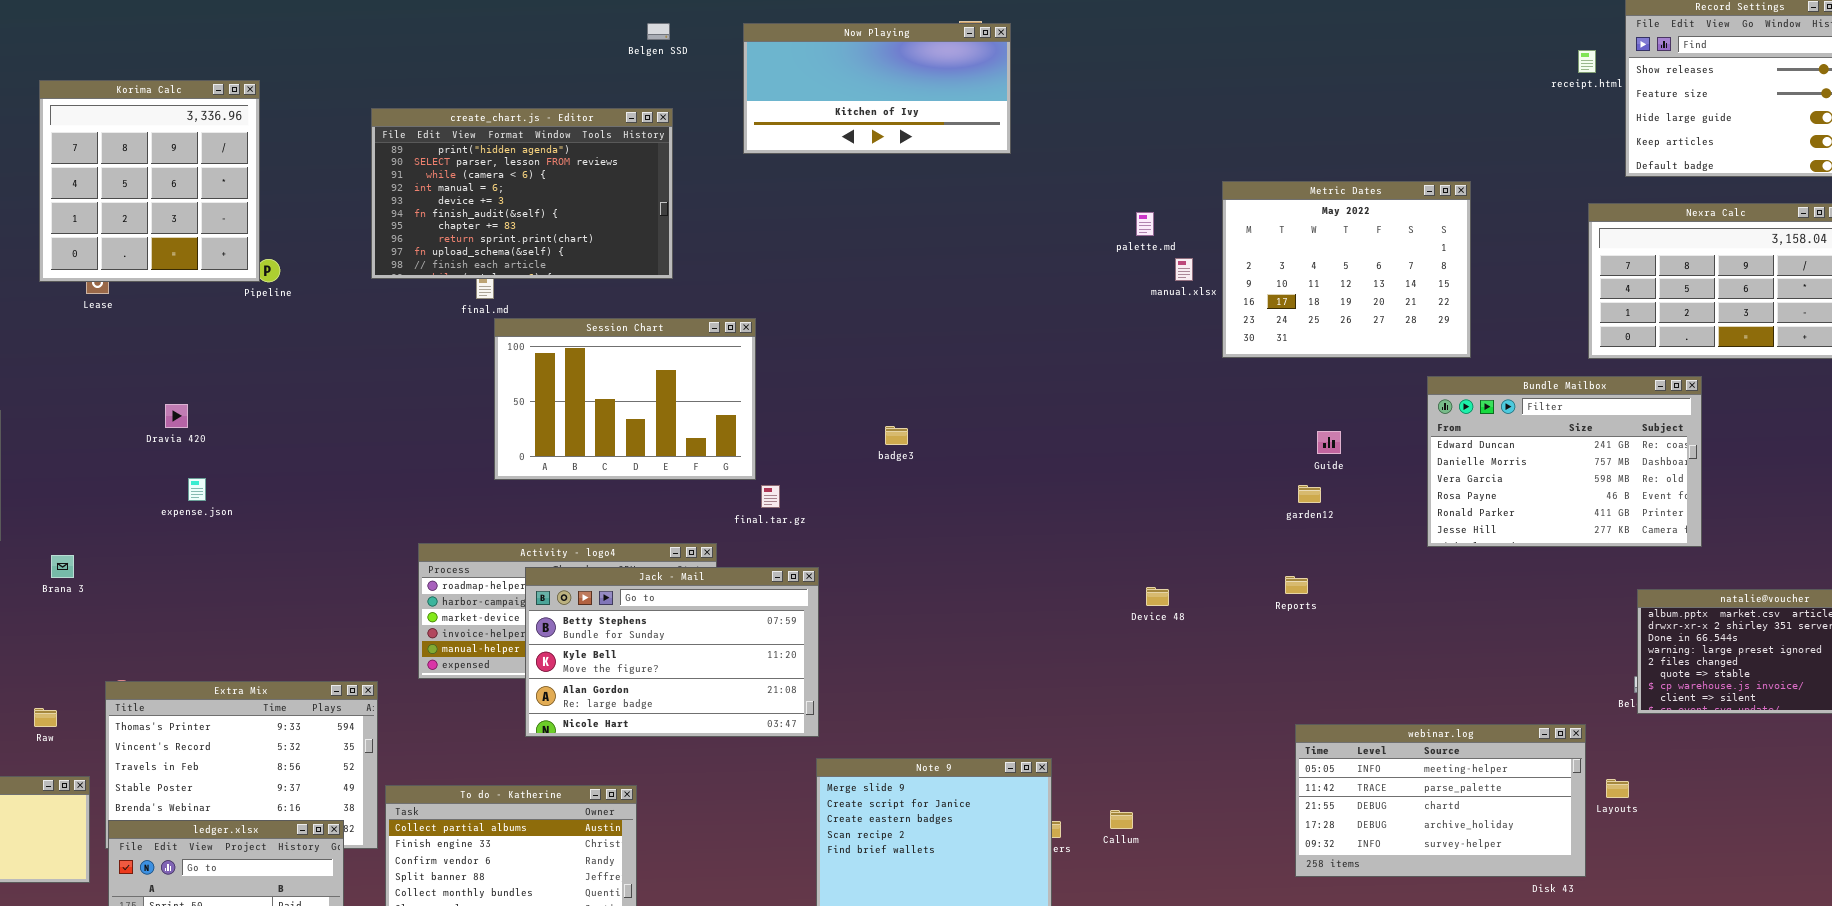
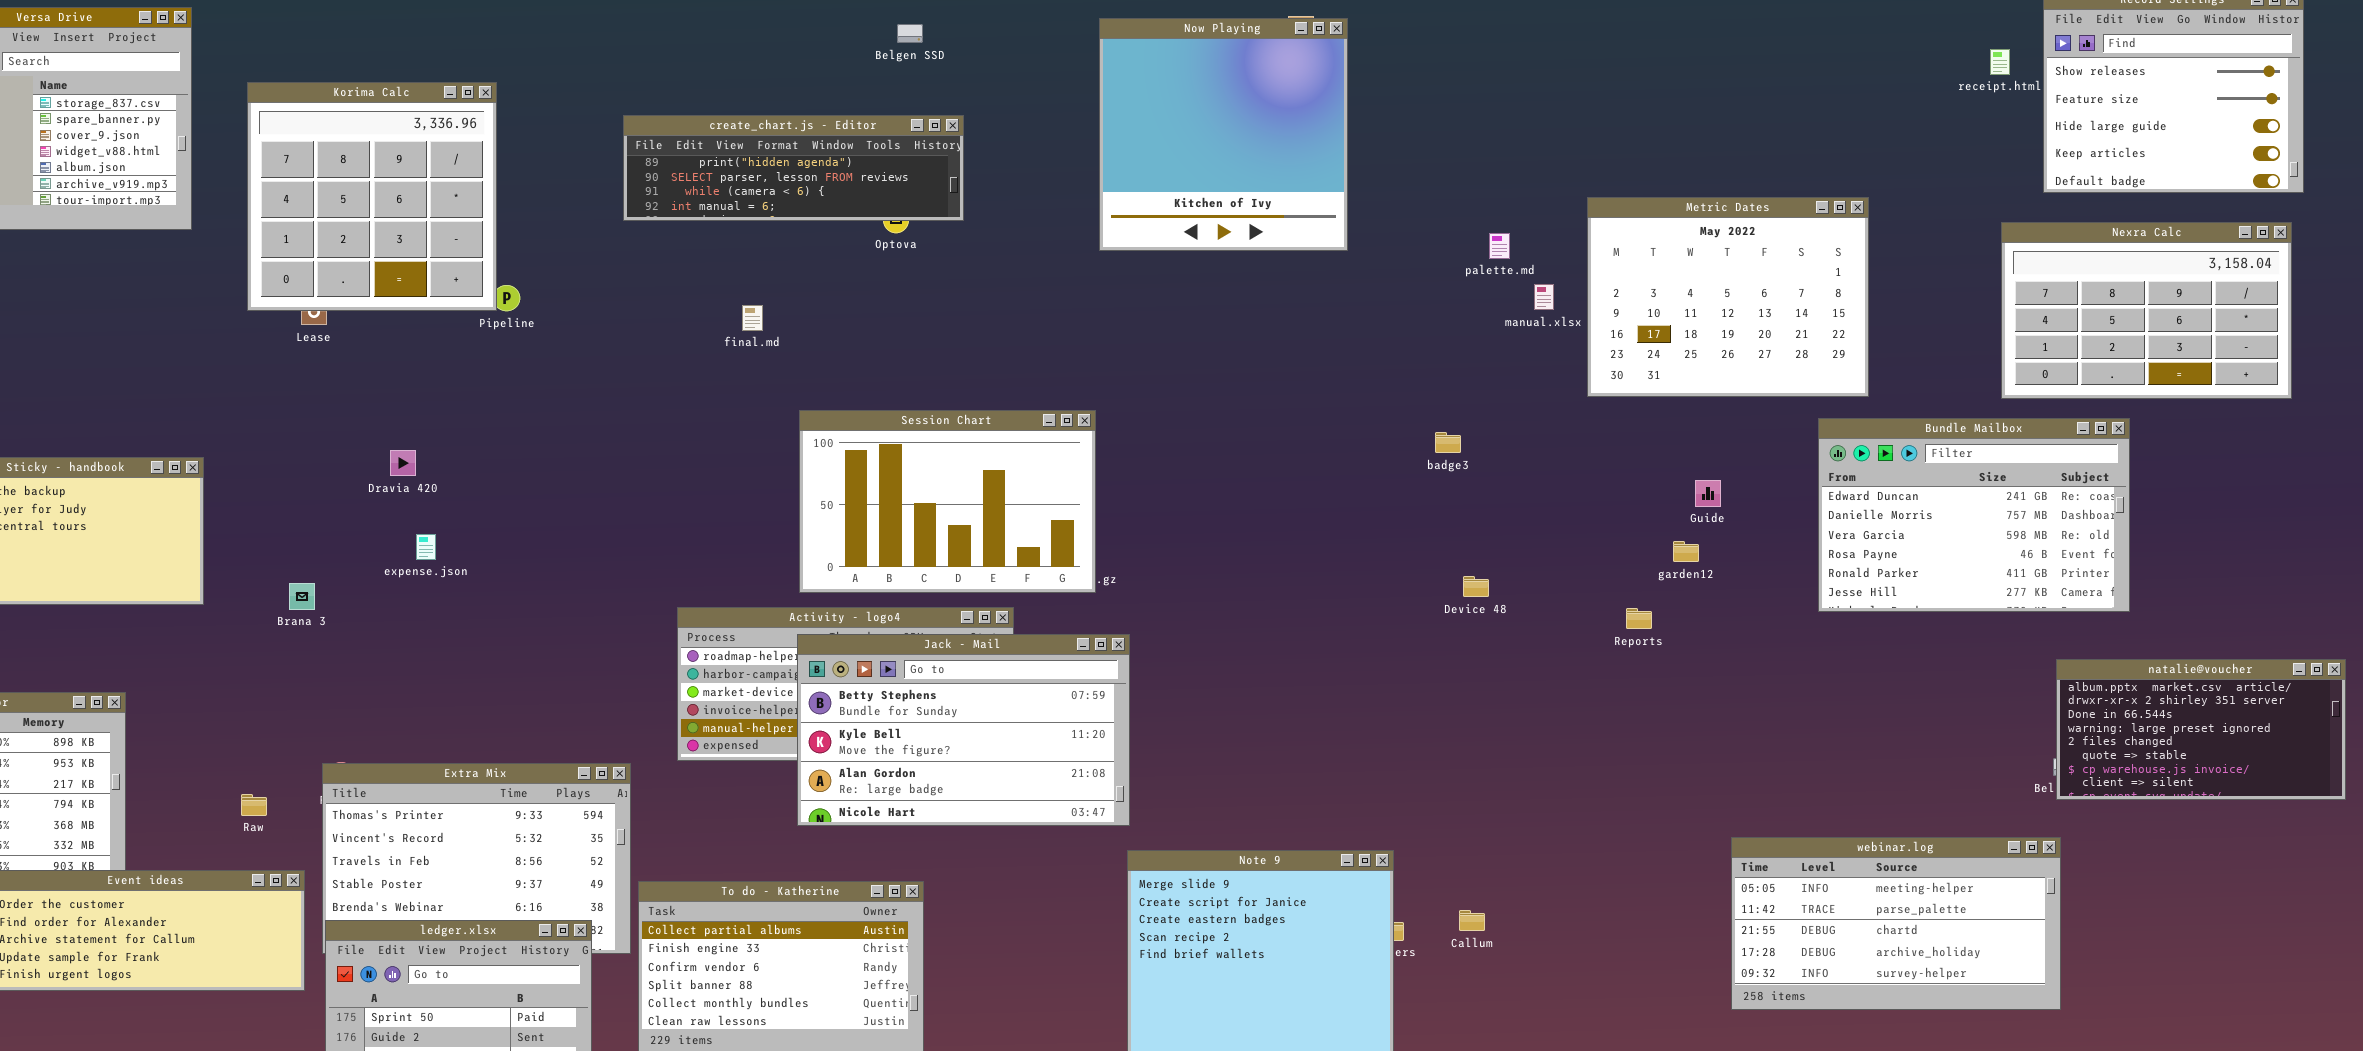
Now Playing: [743,23,1011,154] -> [1099,18,1348,251], resized
Belgen SSD: [647,23,670,40] -> [897,24,923,43], moved
create_chart.js - Editor: [371,108,673,279] -> [623,115,964,221], resized
Session Chart: [494,318,756,480] -> [799,410,1096,593], moved
badge3: [885,426,908,445] -> [1435,432,1461,453], moved
Brana 3: [51,555,74,578] -> [289,583,315,610], moved
Reports: [1285,576,1308,594] -> [1626,608,1652,629], moved
Device 48: [1146,587,1169,606] -> [1463,576,1489,597], moved
webinar.log: [1295,724,1586,877] -> [1731,837,2061,1010], moved

